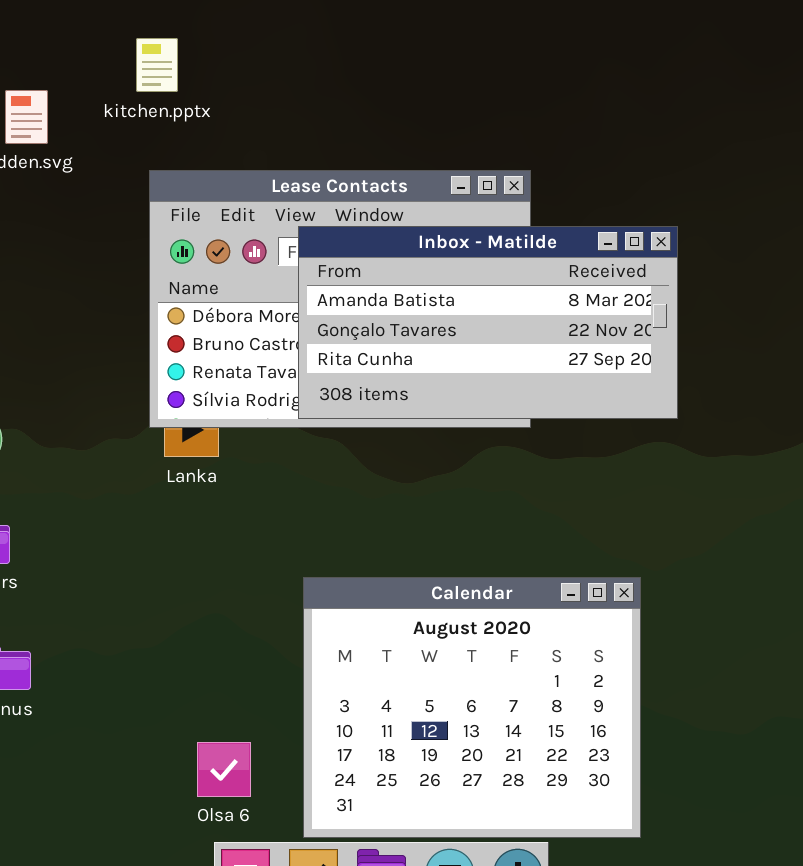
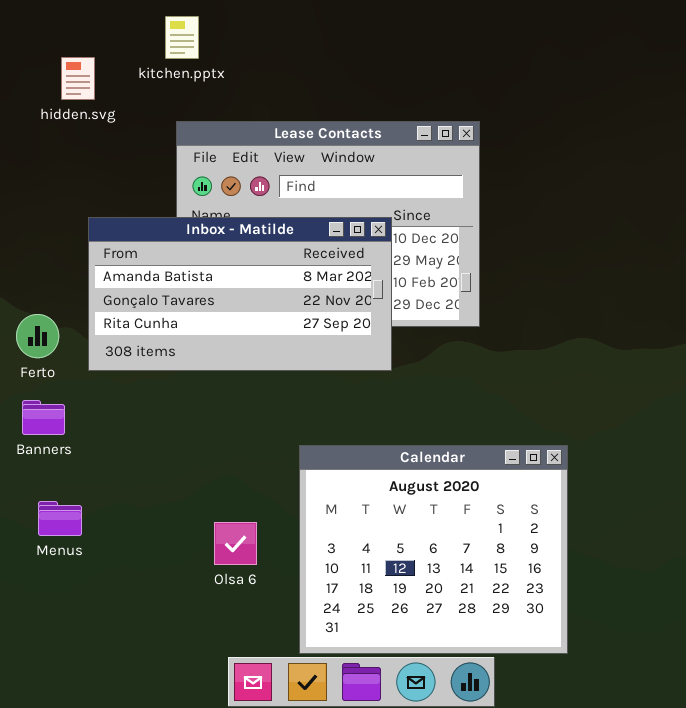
Inbox - Matilde: [298,226,678,419] -> [88,217,392,371], moved
Olsa 6: [197,742,251,797] -> [214,522,257,565], moved

